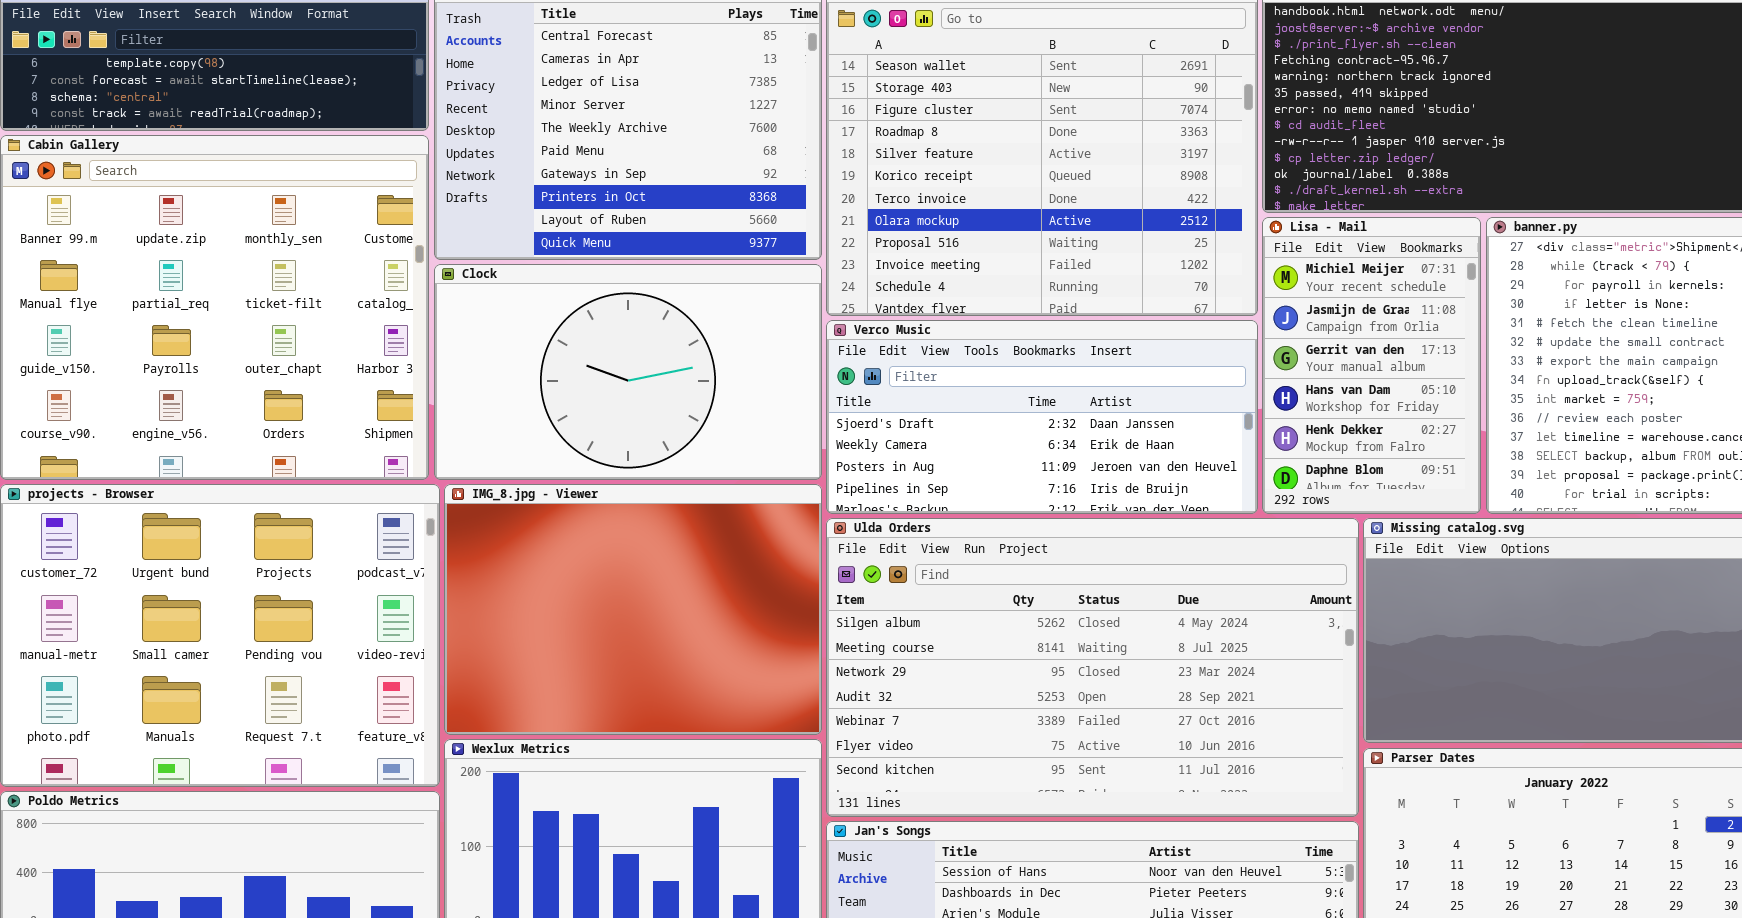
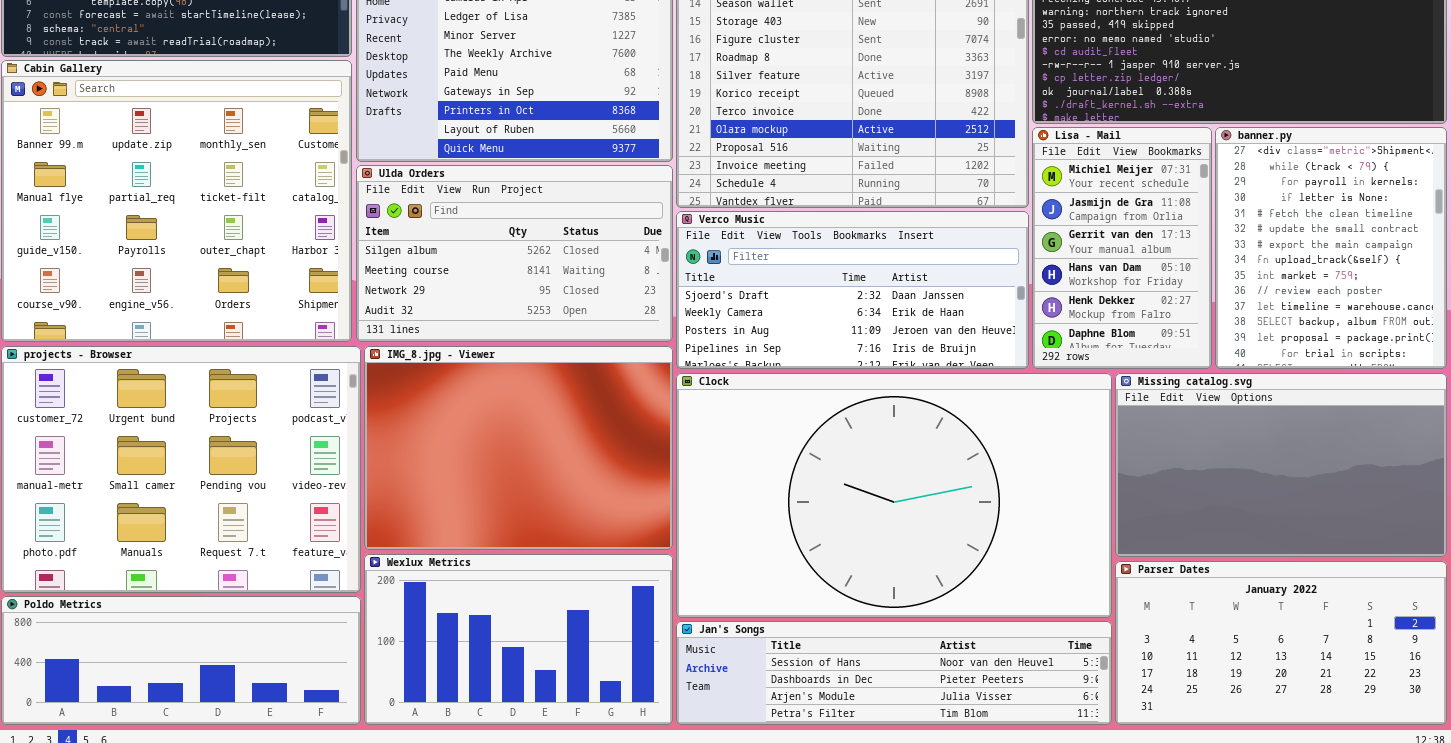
Clock: [434,264,822,480] -> [676,373,1112,618], moved, resized
Ulda Orders: [826,518,1359,817] -> [356,165,673,342], moved, resized

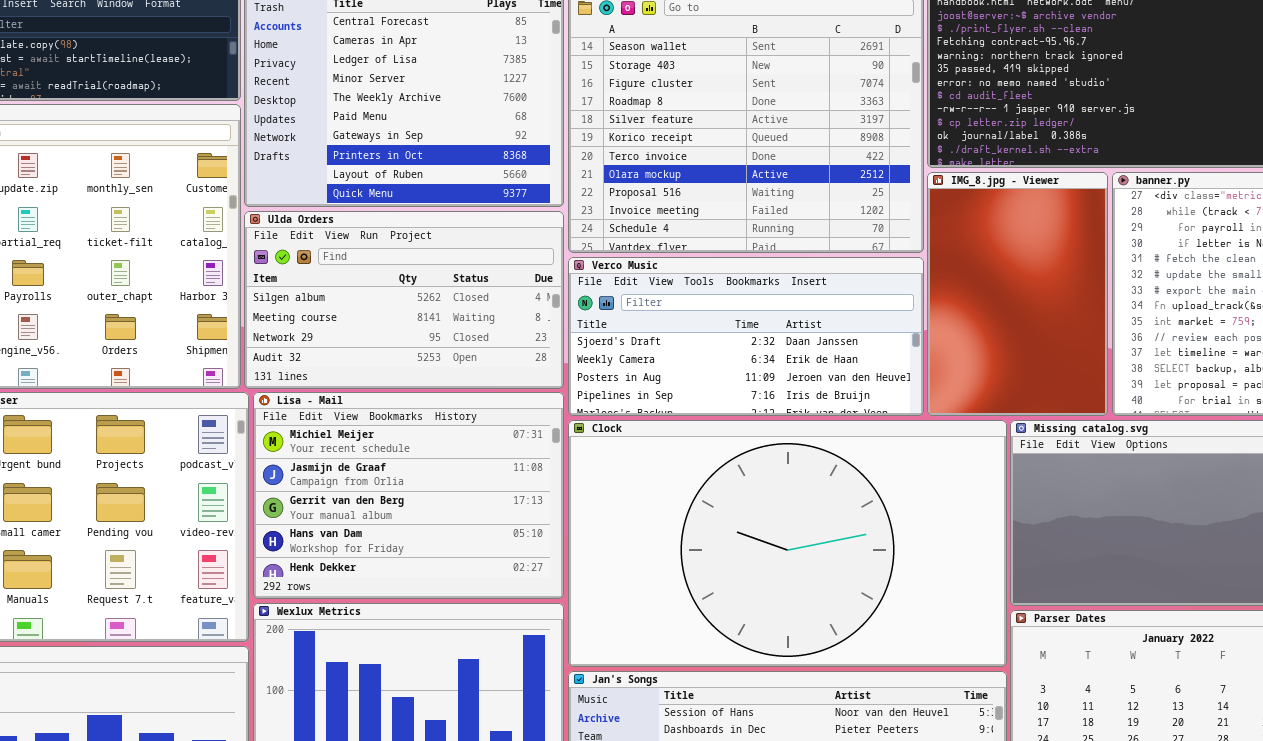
Lisa - Mail: [1032,127,1212,369] -> [253,392,564,599], moved, resized
IMG_8.jpg - Viewer: [364,346,673,550] -> [927,172,1108,416], moved, resized

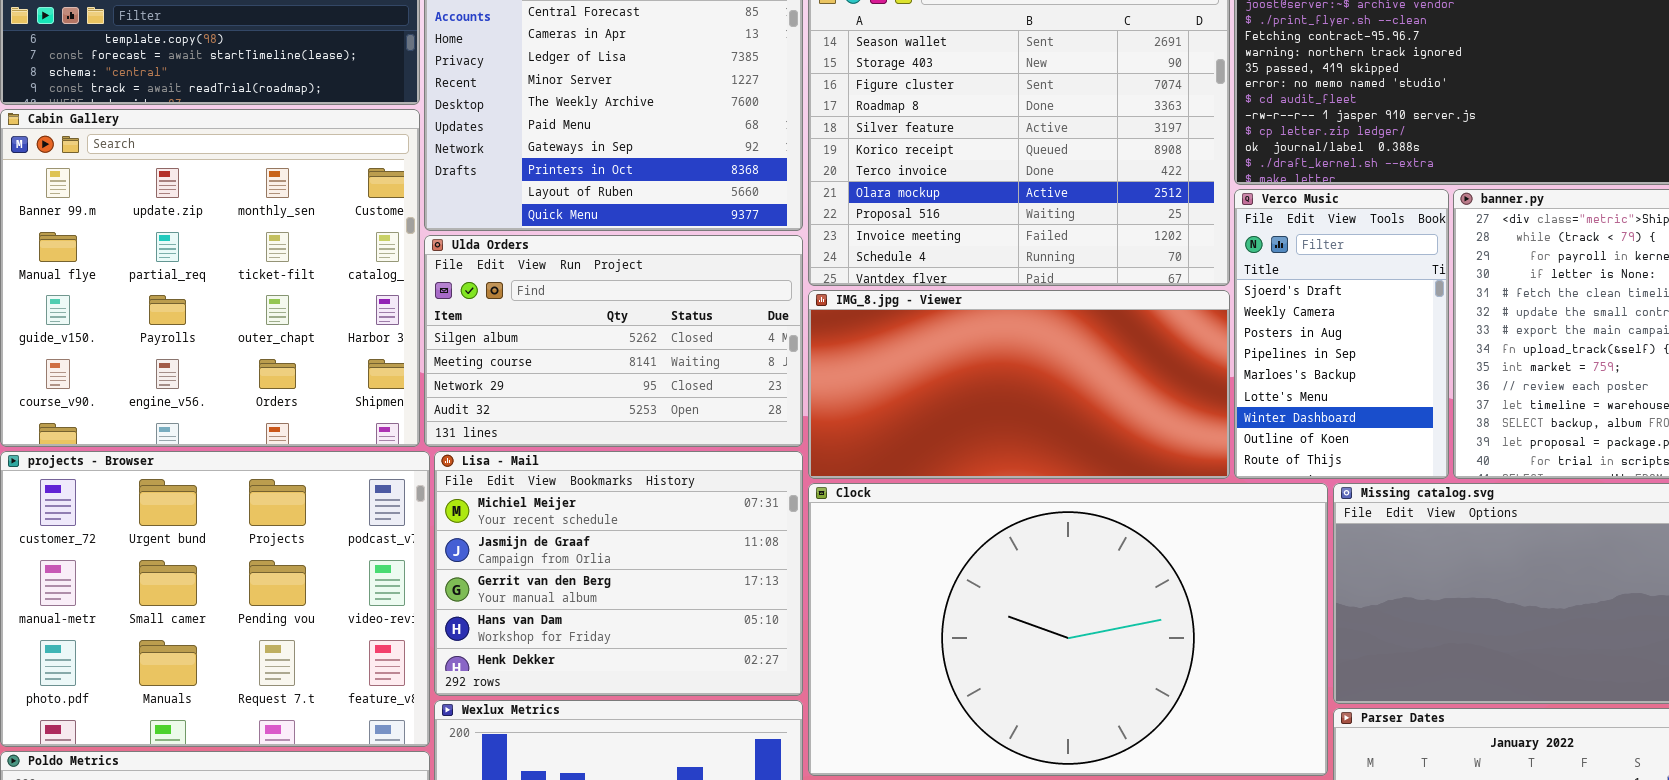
IMG_8.jpg - Viewer: [927,172,1108,416] -> [808,290,1230,479], moved, resized
Verco Music: [568,257,924,416] -> [1234,189,1449,479], moved, resized

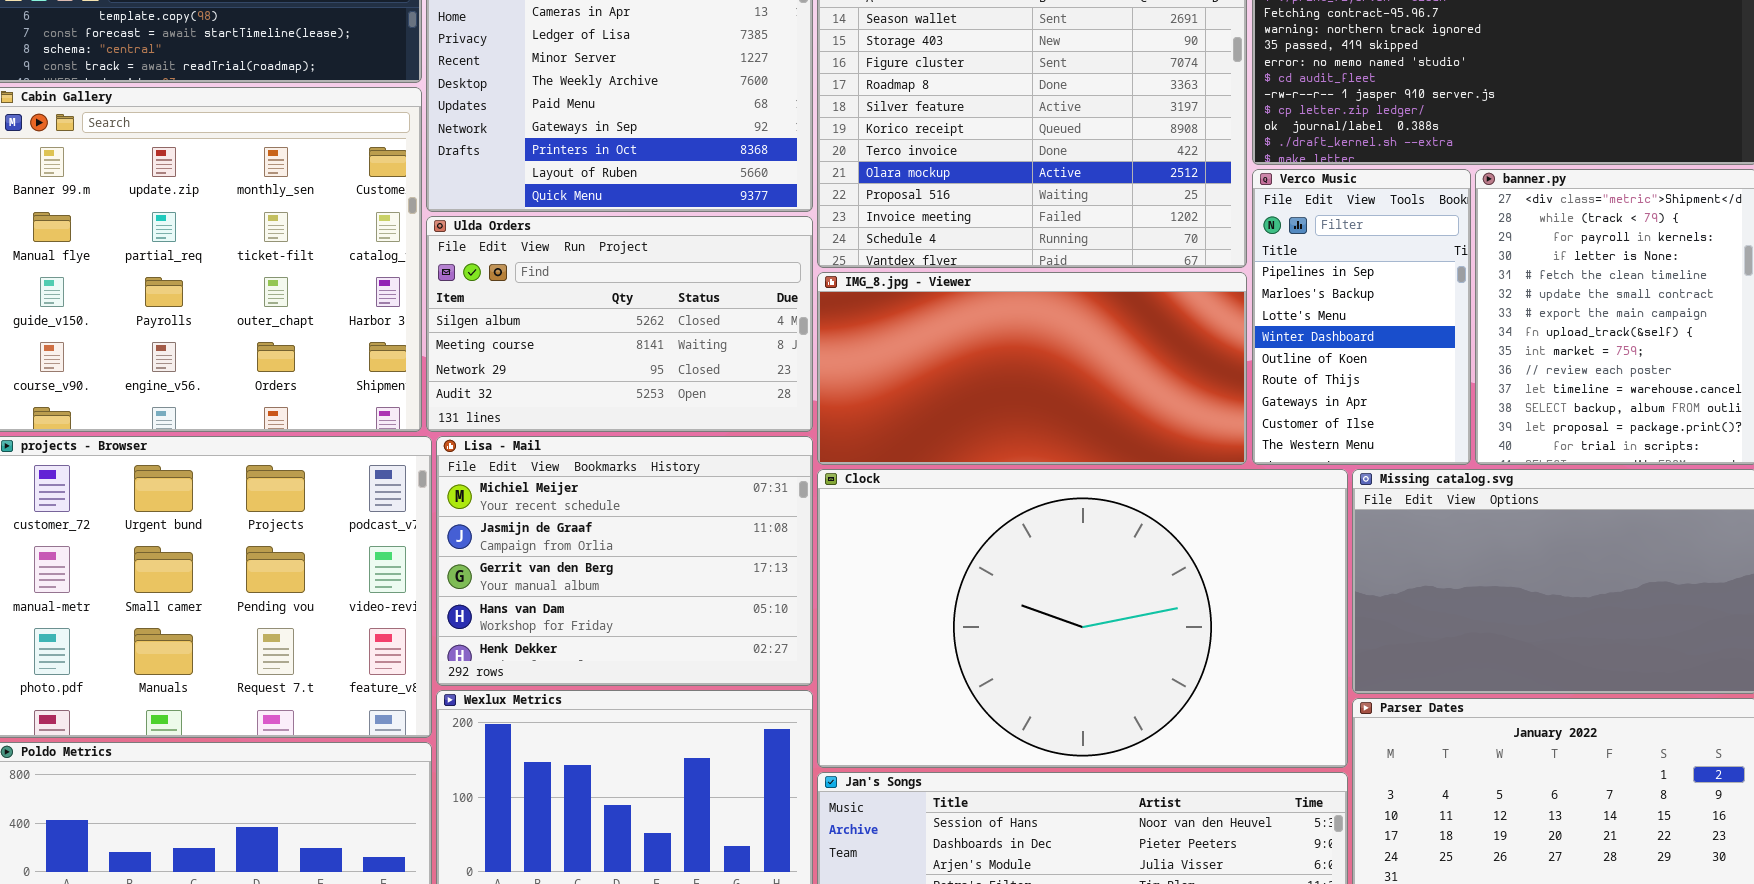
Verco Music: [1234,189,1449,479] -> [1252,169,1471,465], scrolled down 3 rows

